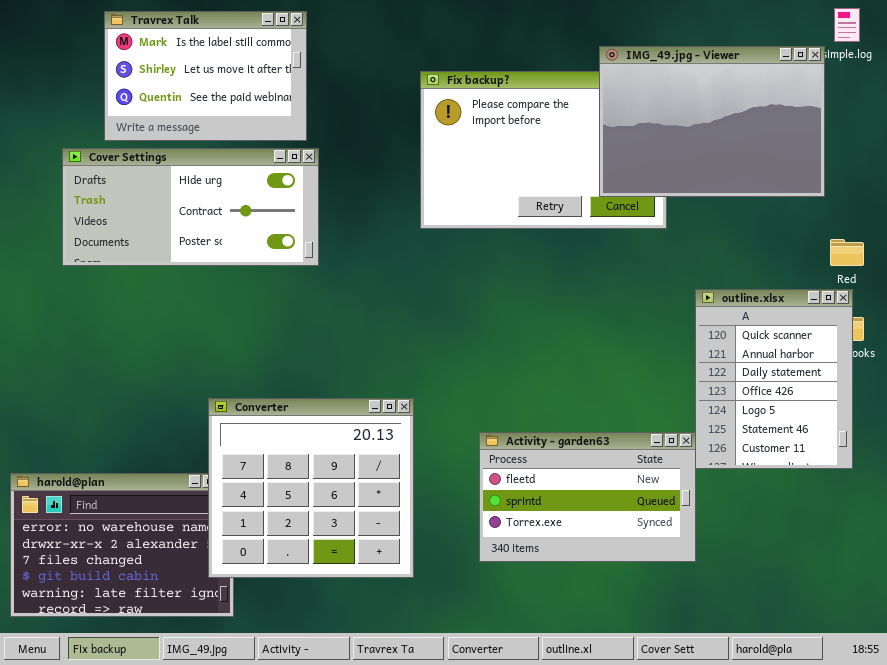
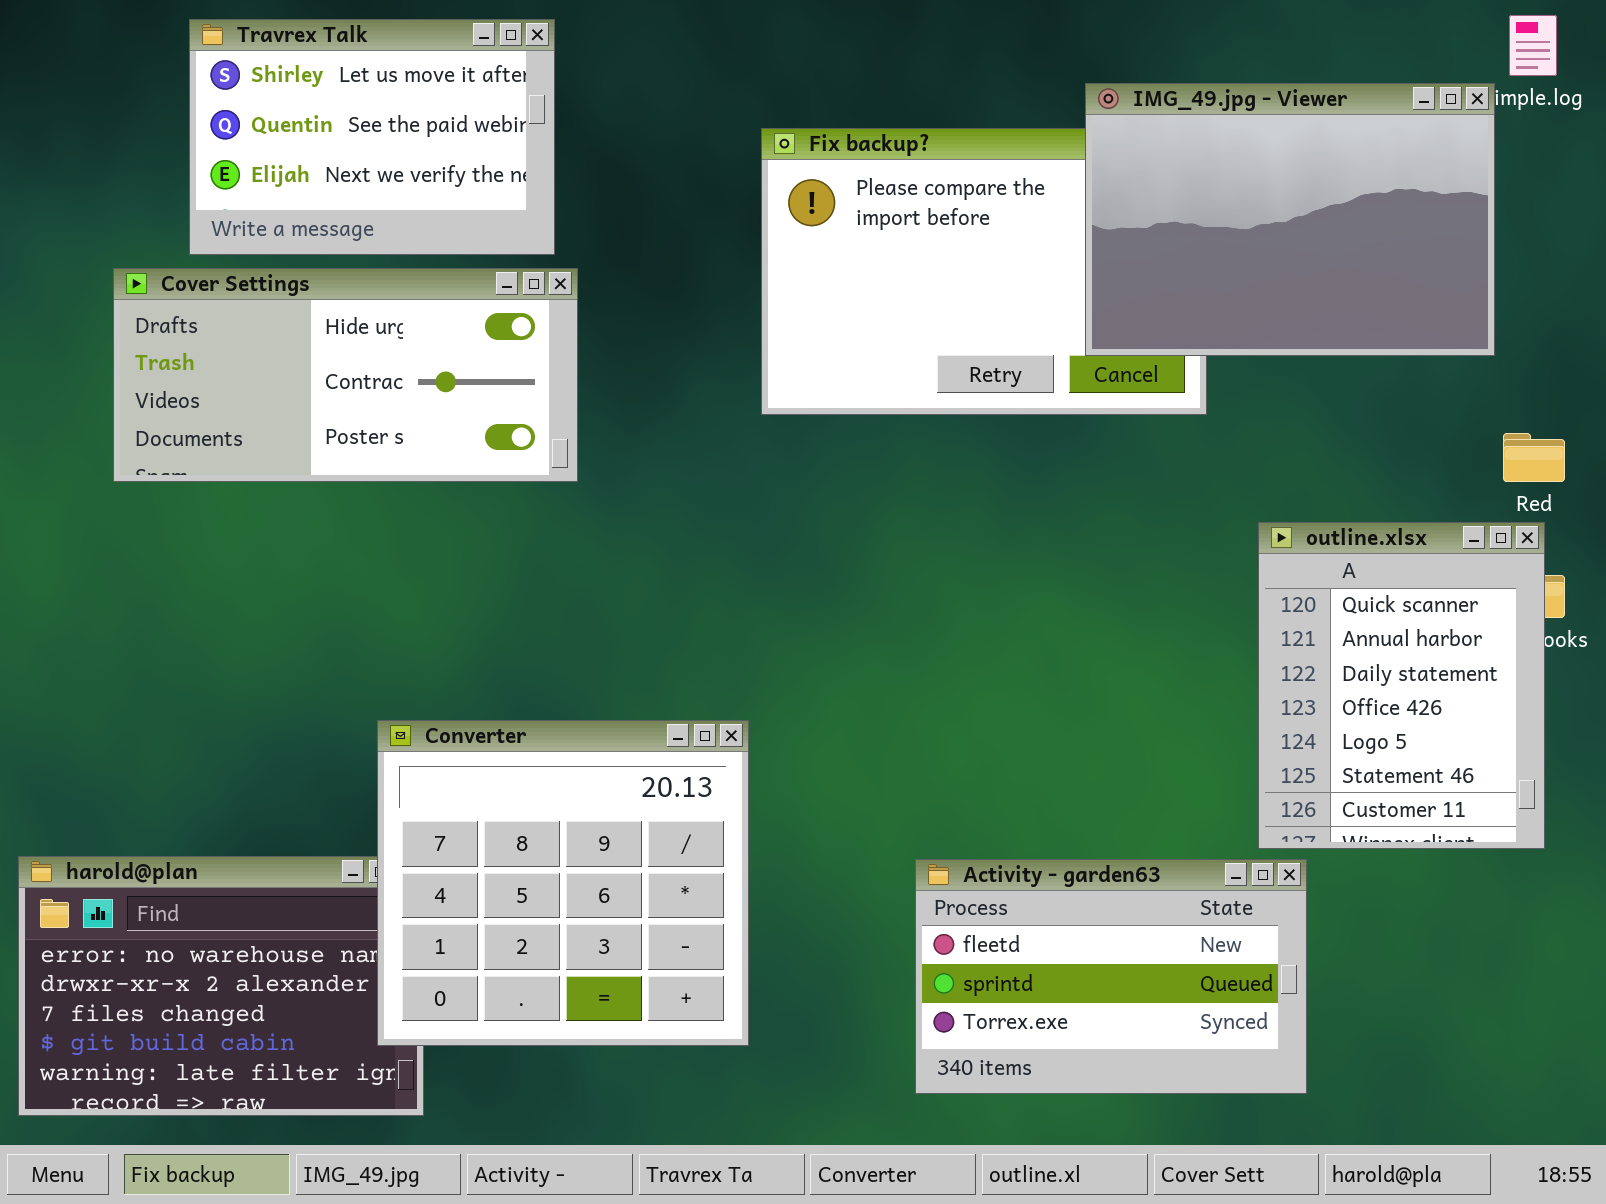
Travrex Talk: [104,11,307,141] -> [189,19,555,255], scrolled down 1 row
Activity - garden63: [479,432,696,562] -> [915,859,1307,1094], moved

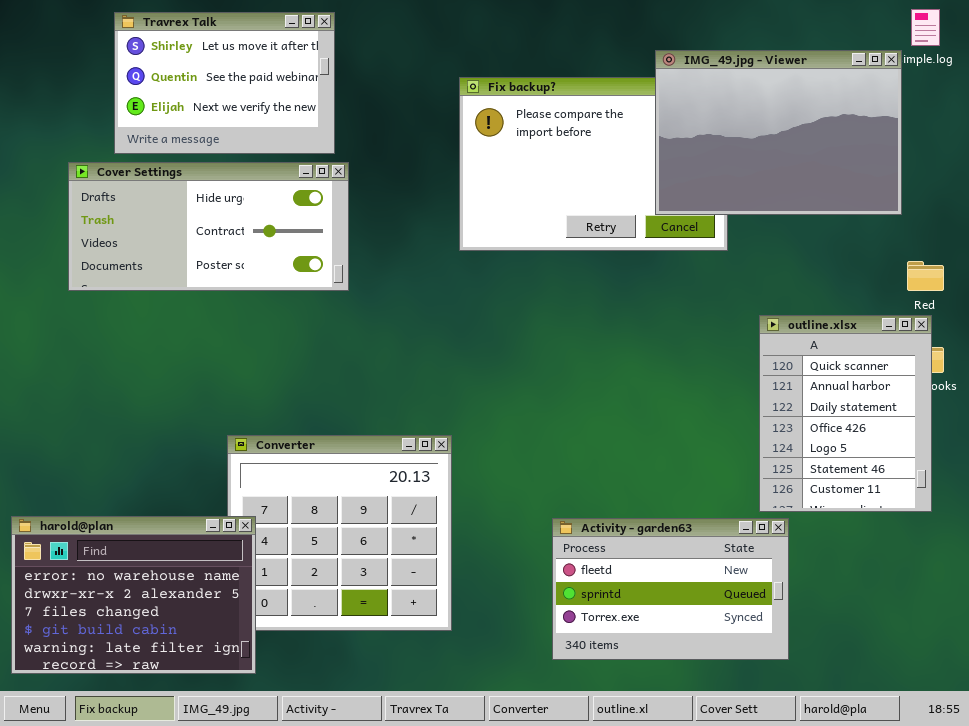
harold@plan: [18,856,424,1116] -> [11,516,256,674], raised

